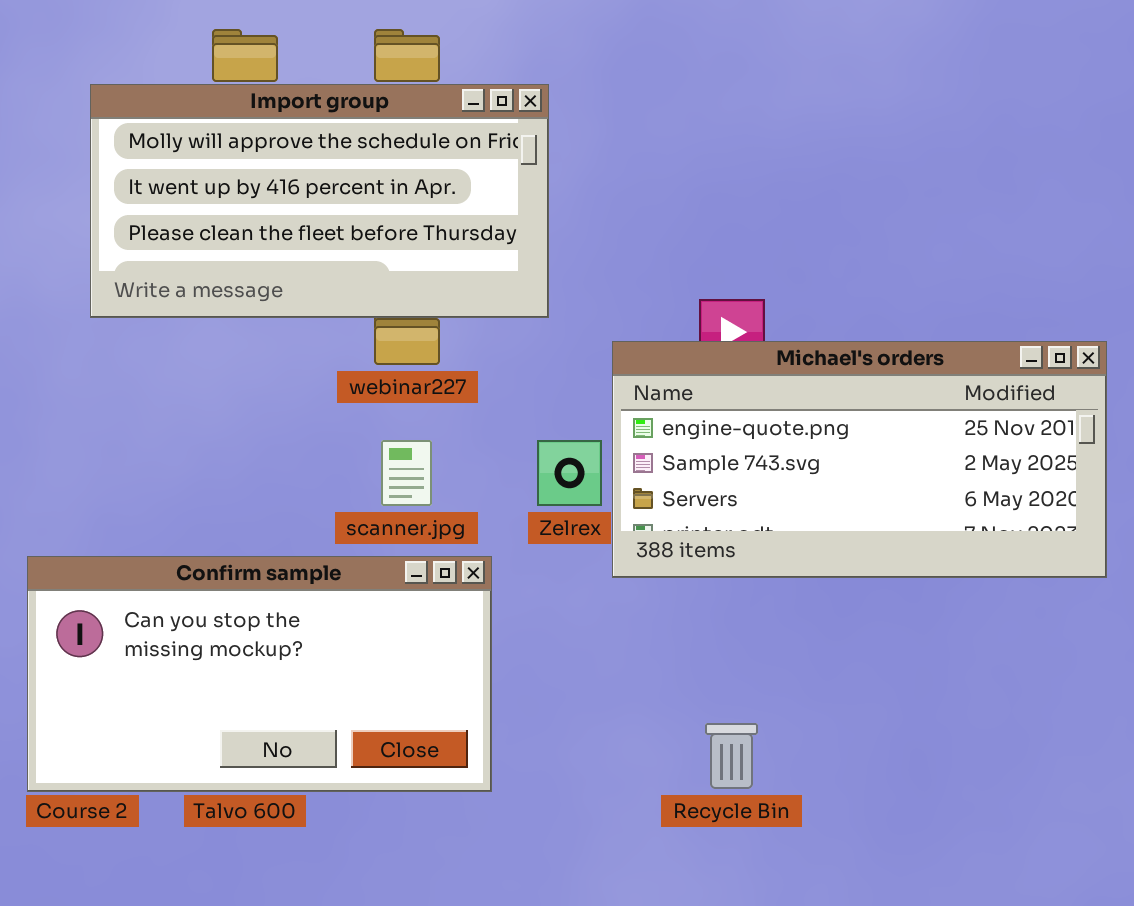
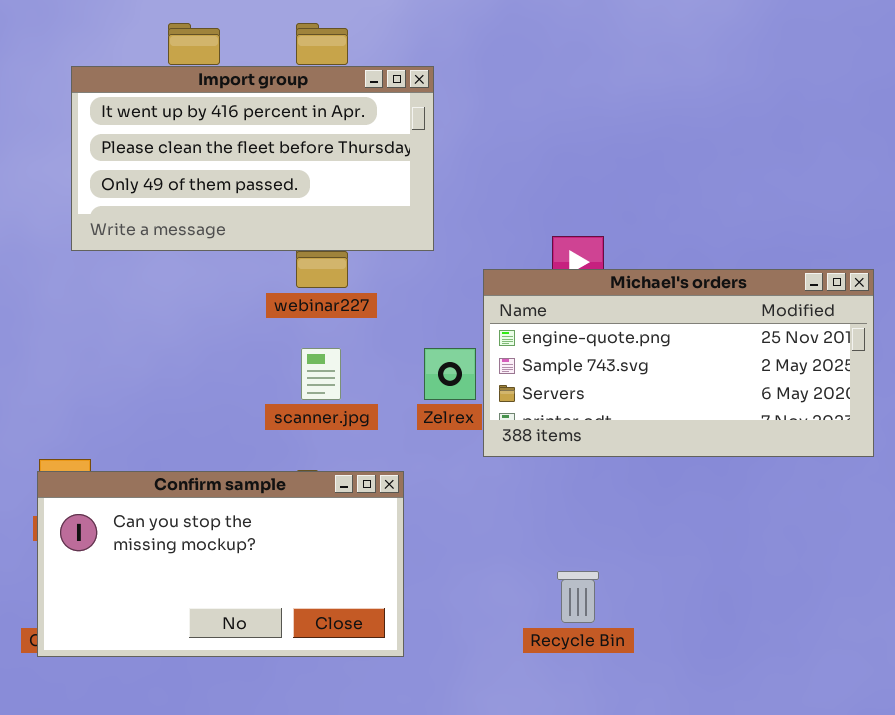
Import group: [90,84,549,318] -> [71,66,434,251], scrolled down 1 row
Confirm sample: [27,556,492,792] -> [37,471,404,657], moved

